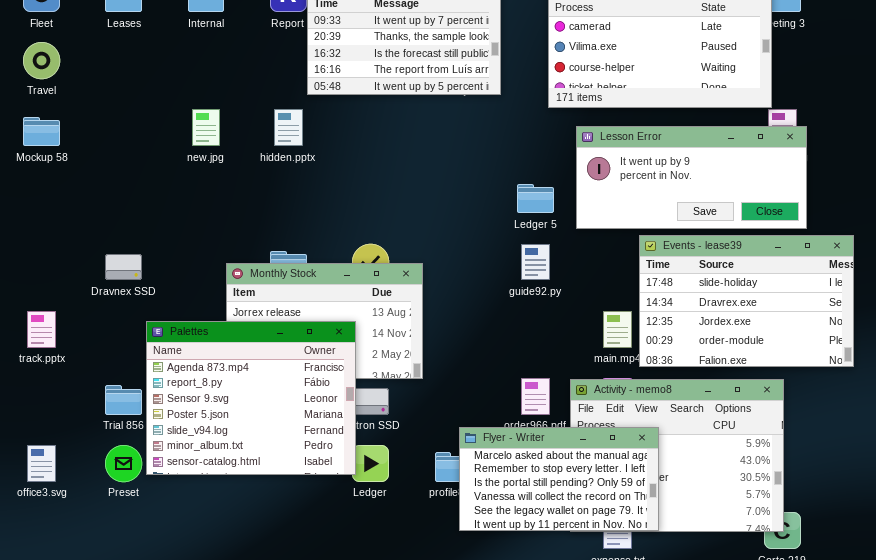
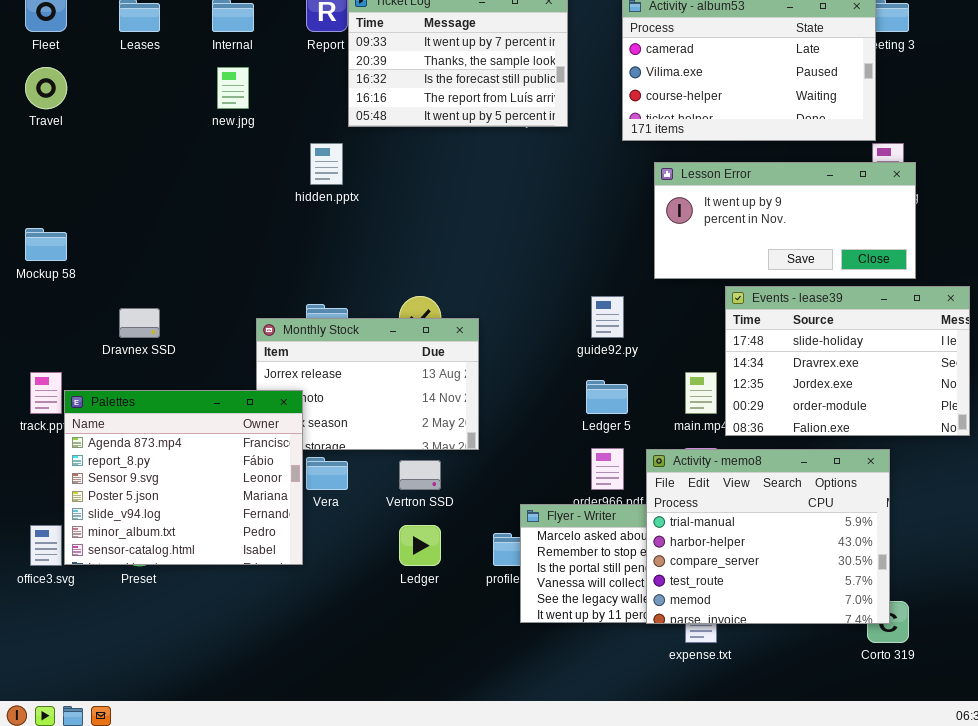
new.jpg: [192,109,220,146] -> [217,67,249,109], moved
Mockup 58: [23,117,60,146] -> [25,228,67,261], moved
Ledger 5: [517,184,554,213] -> [586,380,628,414], moved
Palettes: [146,321,356,475] -> [64,390,303,565], moved
Activity - memo8: [570,379,784,532] -> [646,449,890,624], raised

